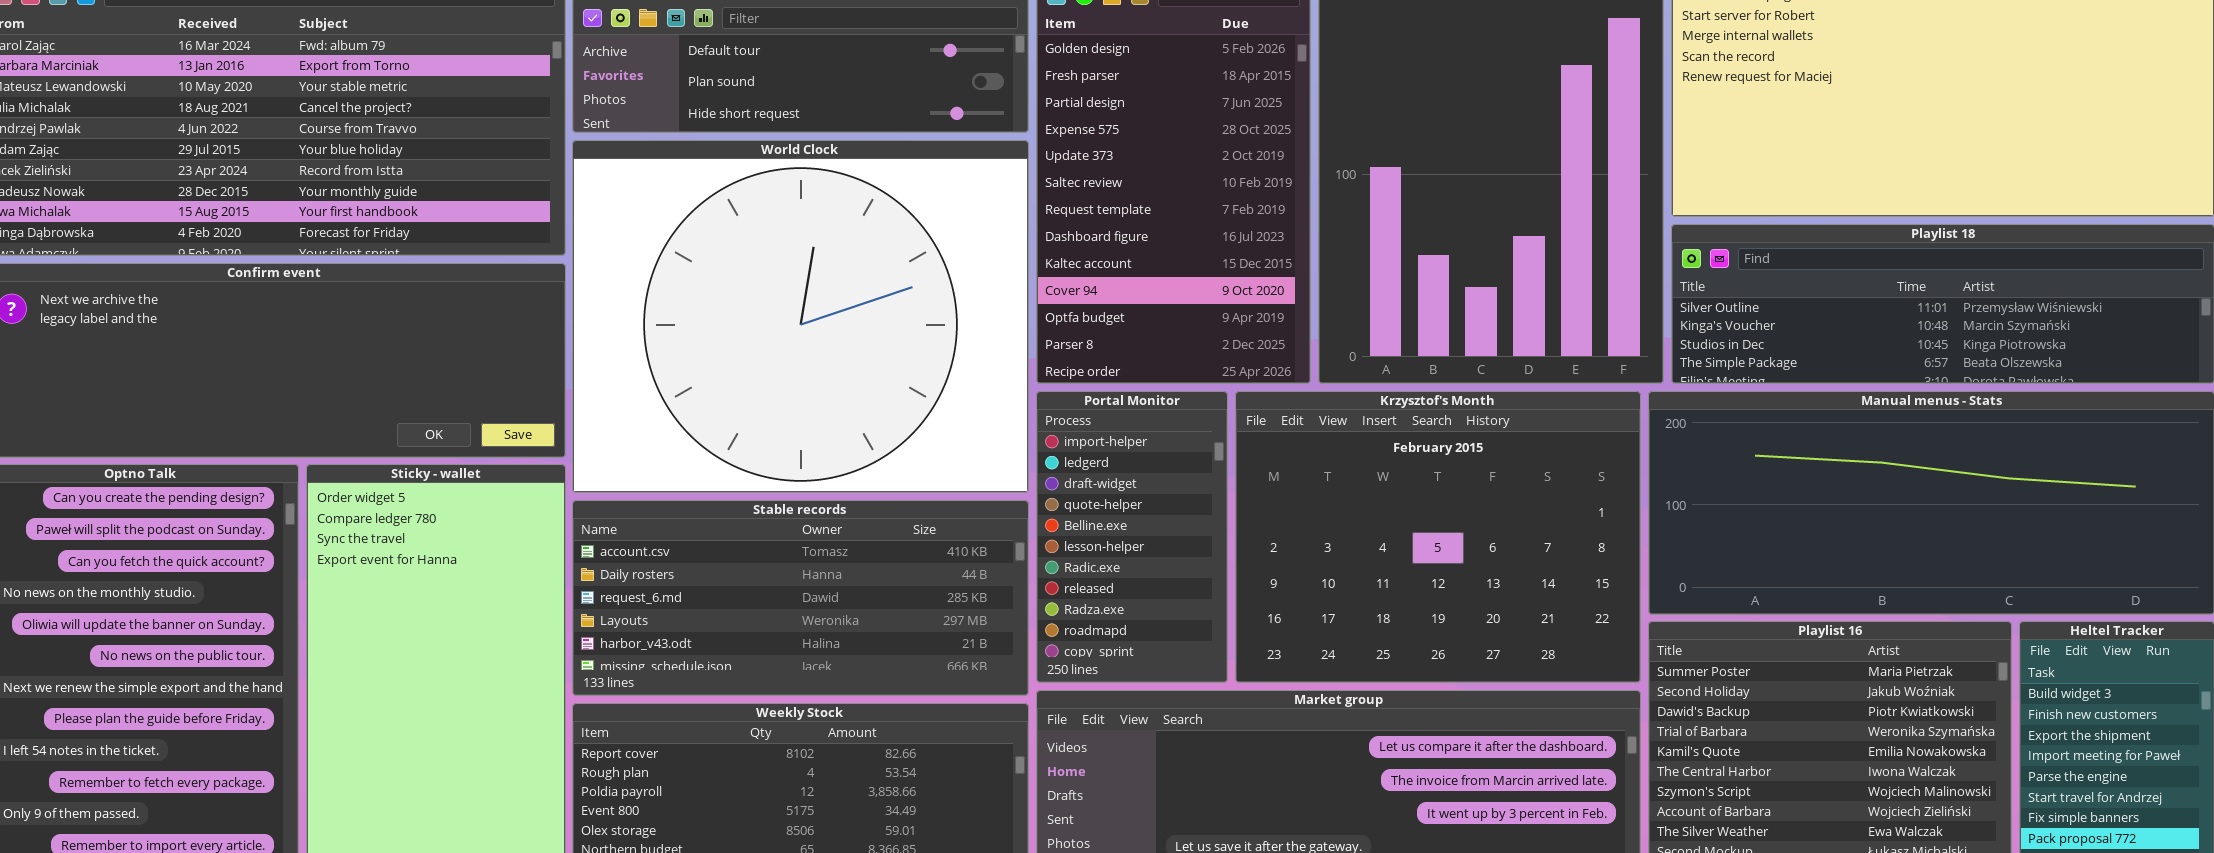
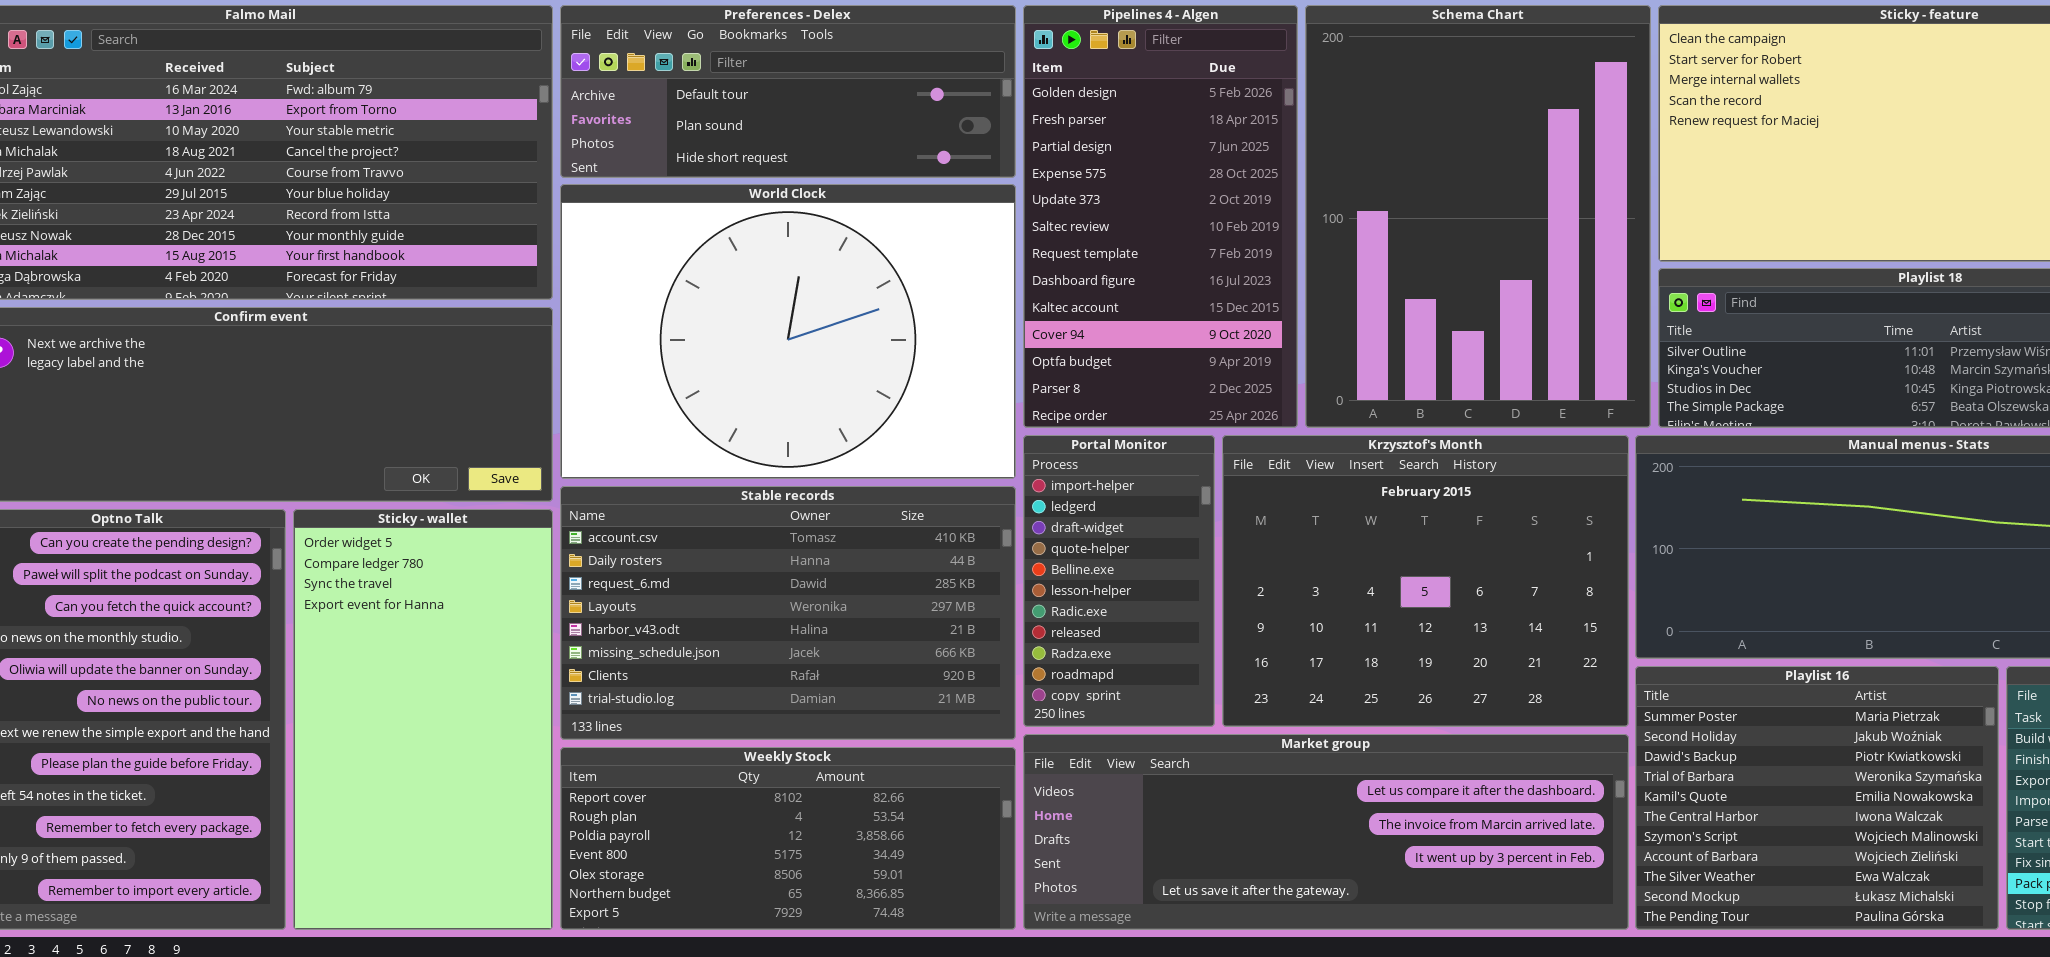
World Clock: [572,140,1029,493] -> [560,184,1016,479], resized
Stable records: [572,500,1029,696] -> [560,486,1016,740], resized

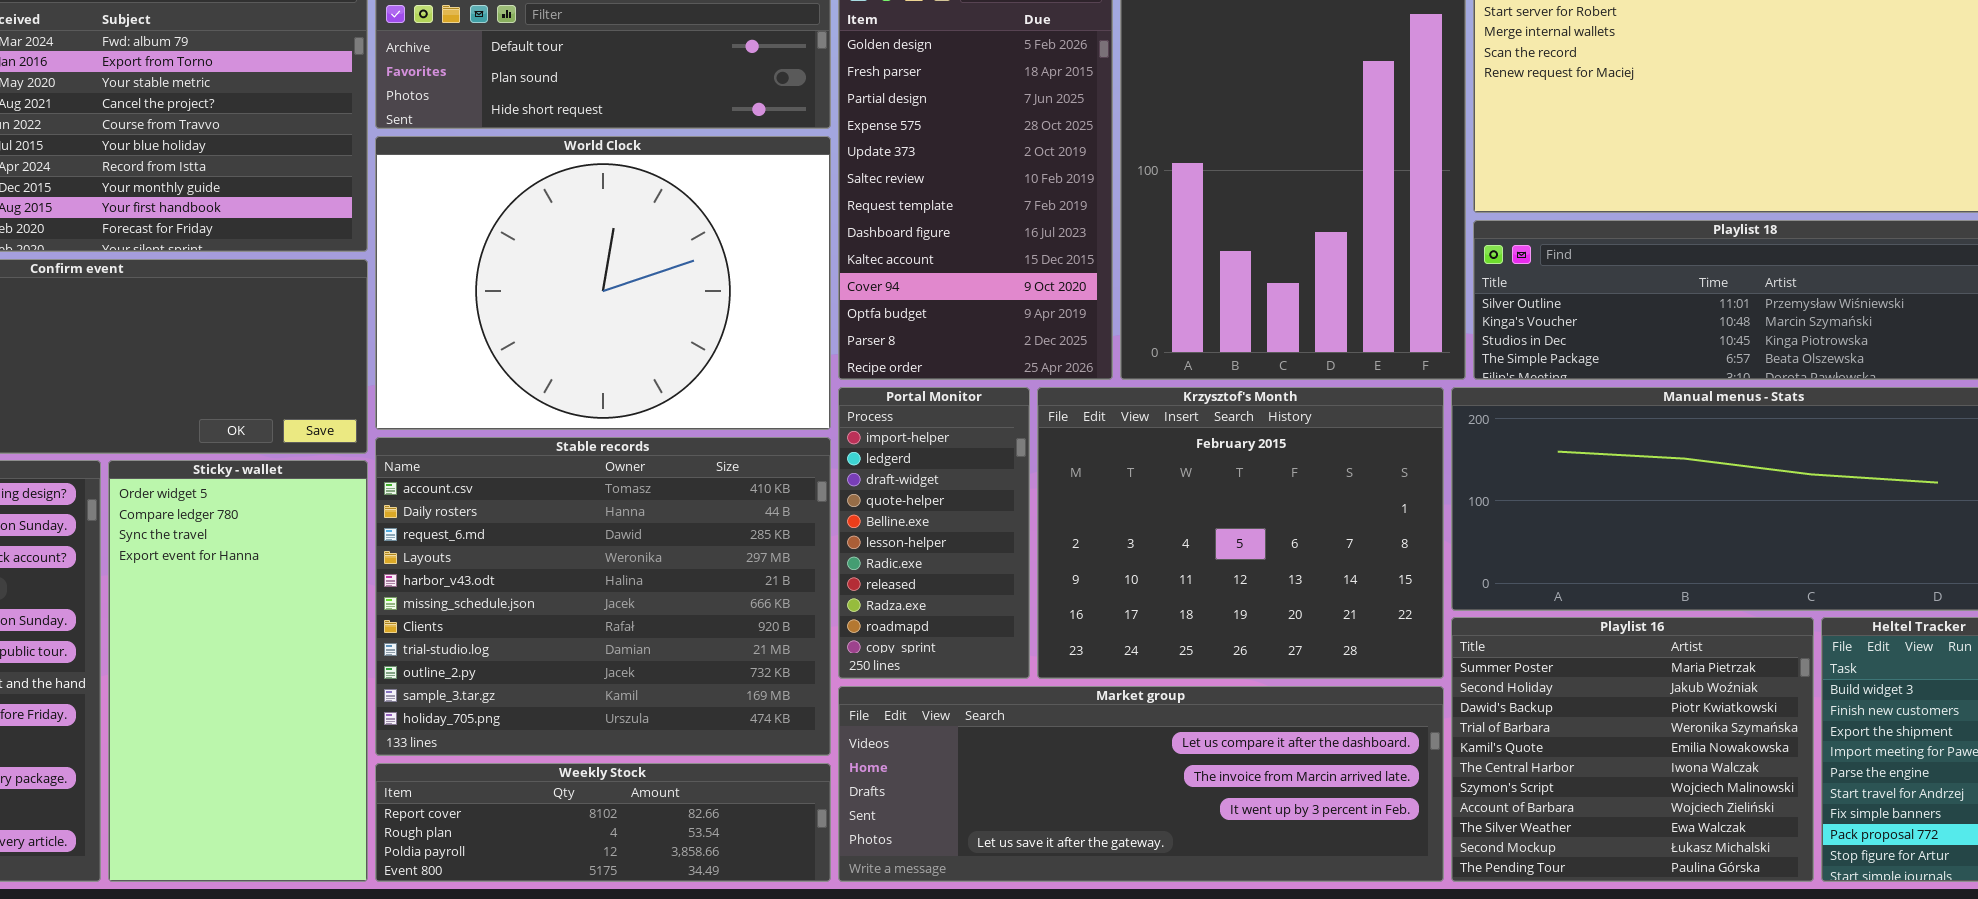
Stable records: [560,486,1016,740] -> [375,437,831,756], resized
Weekly Stock: [560,747,1016,930] -> [375,763,831,882], resized

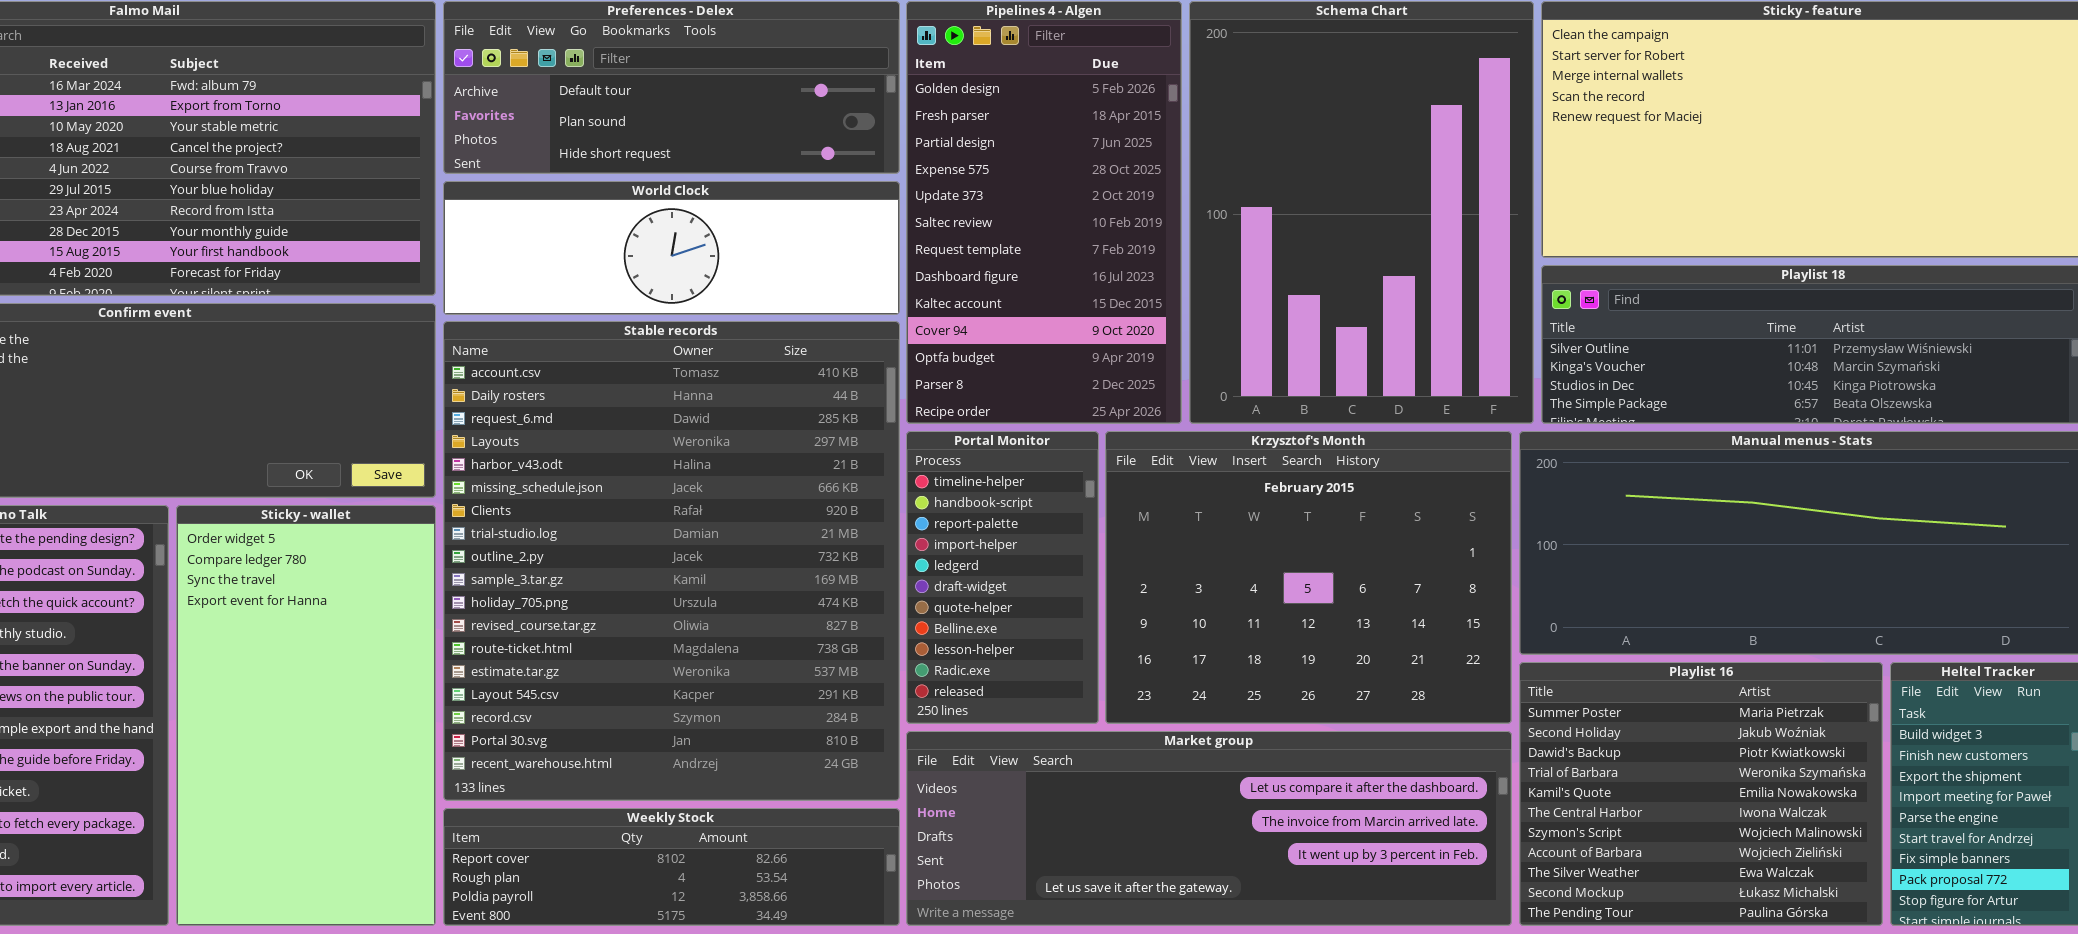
World Clock: [375,136,831,430] -> [443,181,900,315], resized
Portal Monitor: [838,387,1030,679] -> [906,431,1099,724], scrolled up 3 rows
Stable records: [375,437,831,756] -> [443,321,900,801], resized

